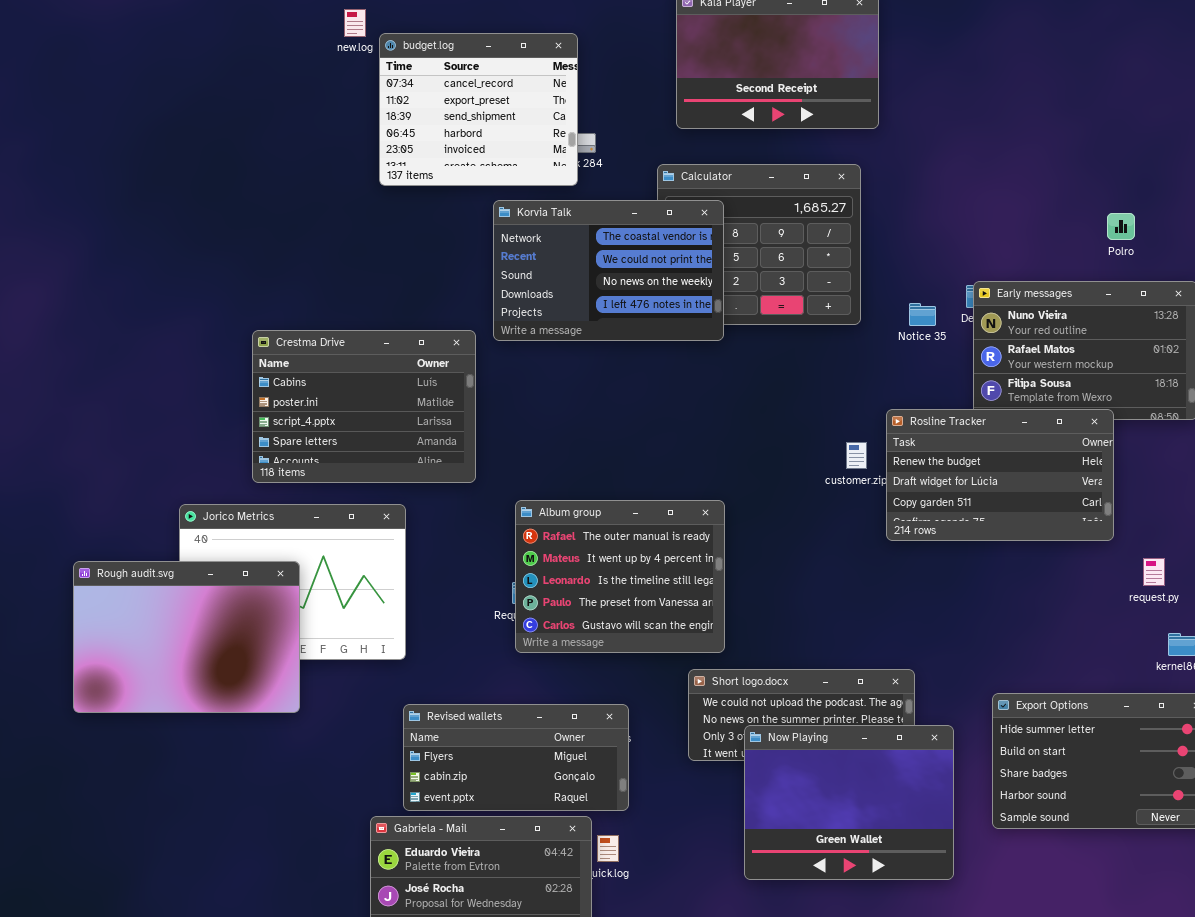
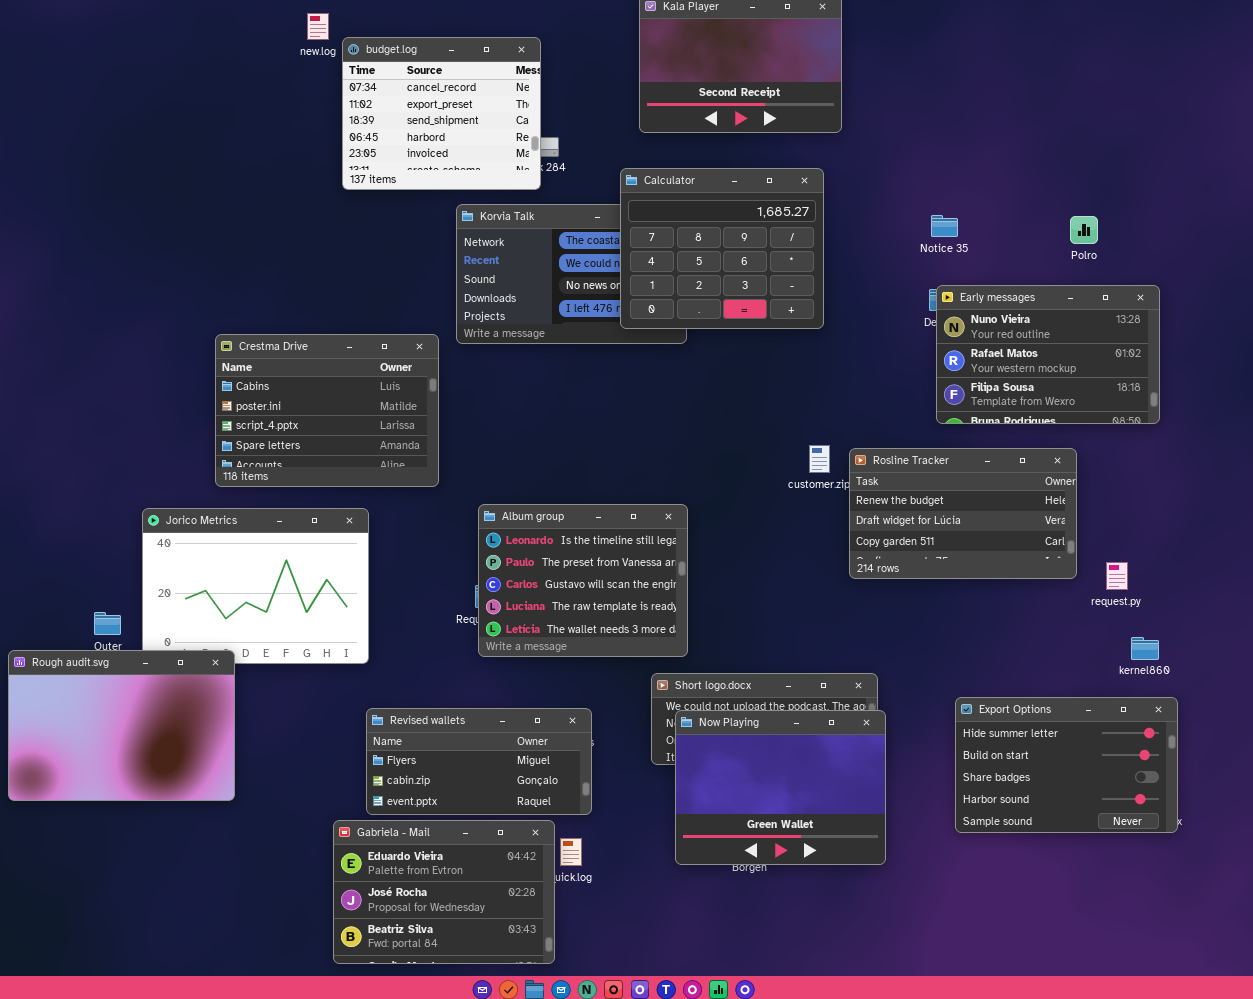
Calculator: [657,164,861,325] -> [620,168,824,329], raised
Notice 35: [909,303,936,326] -> [931,215,958,237], moved
Rosline Tracker: [886,409,1114,541] -> [849,448,1077,579], moved
Album group: [515,500,725,653] -> [478,504,688,657], scrolled down 2 rows
Rough audit.svg: [73,561,300,713] -> [8,650,235,801], moved
Now Playing: [744,725,954,880] -> [675,710,886,865], moved

